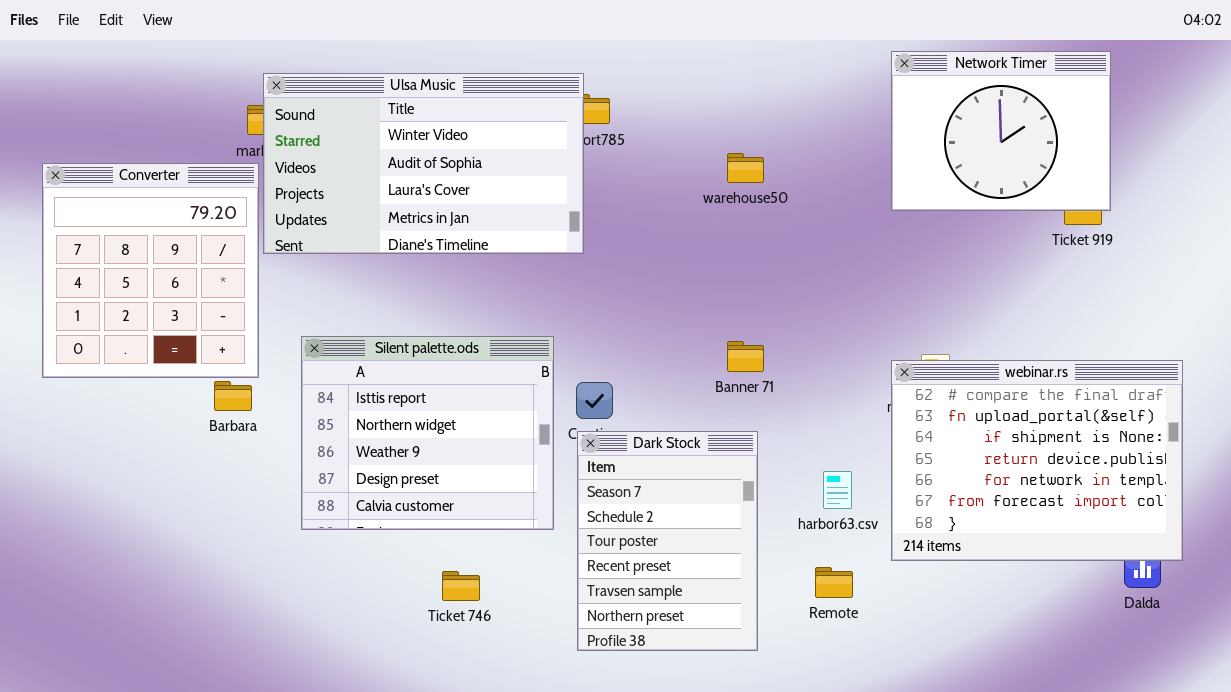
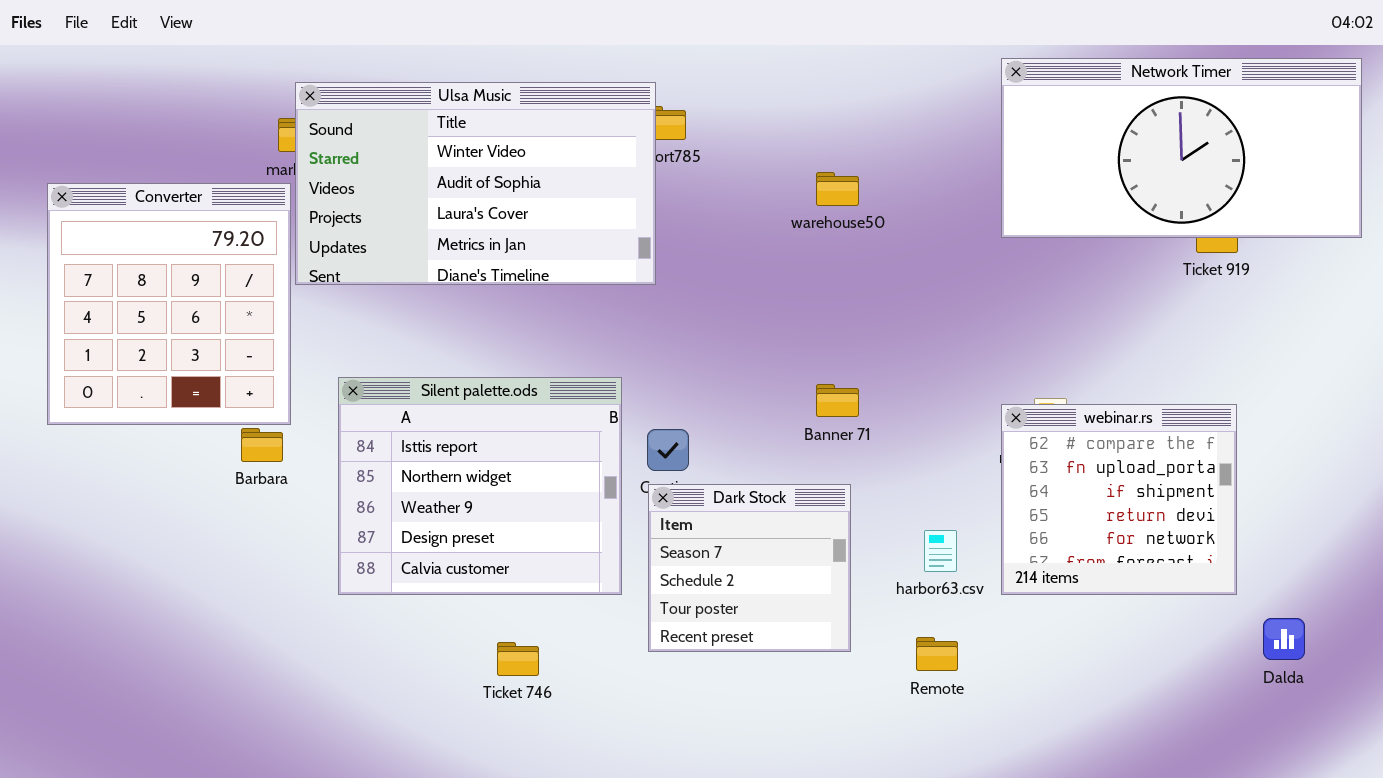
Network Timer: [891,51,1111,211] -> [1001,58,1362,238], resized
webinar.rs: [891,360,1183,561] -> [1001,404,1237,595], resized
Dark Stock: [577,431,758,651] -> [648,484,851,652], resized

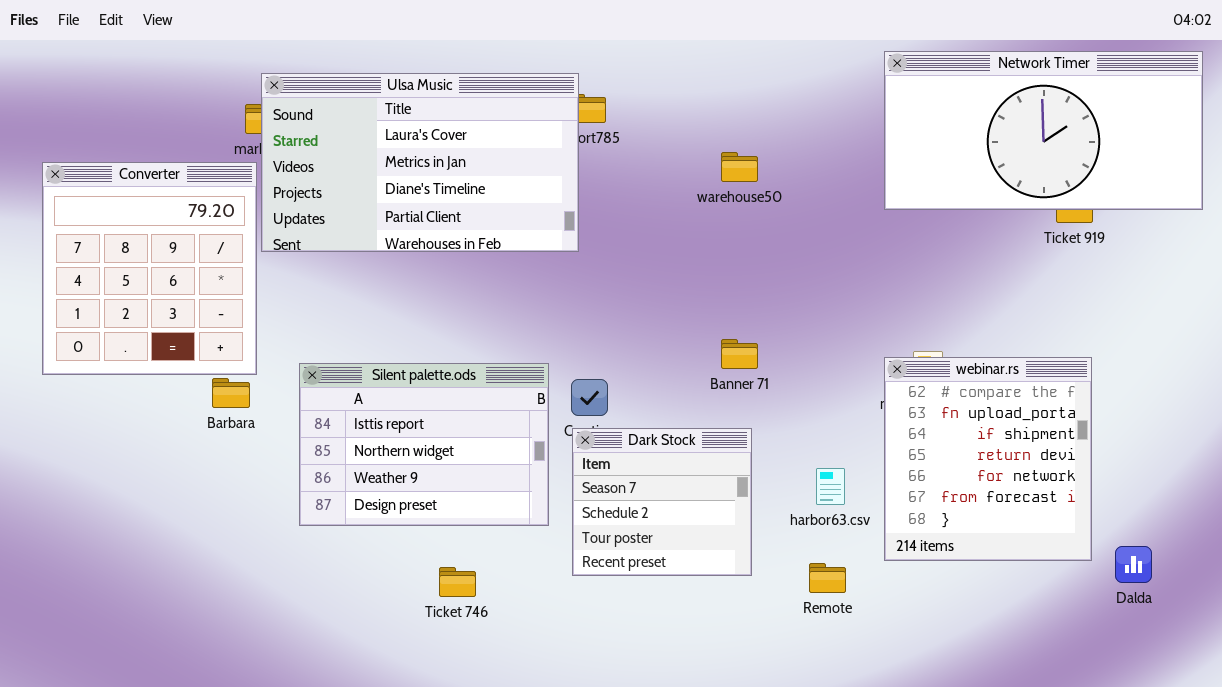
Ulsa Music: [295,82,656,285] -> [261,73,579,252], scrolled down 2 rows
Silent palette.ods: [338,377,622,595] -> [299,363,549,526], resized
webinar.rs: [1001,404,1237,595] -> [884,357,1092,561], resized

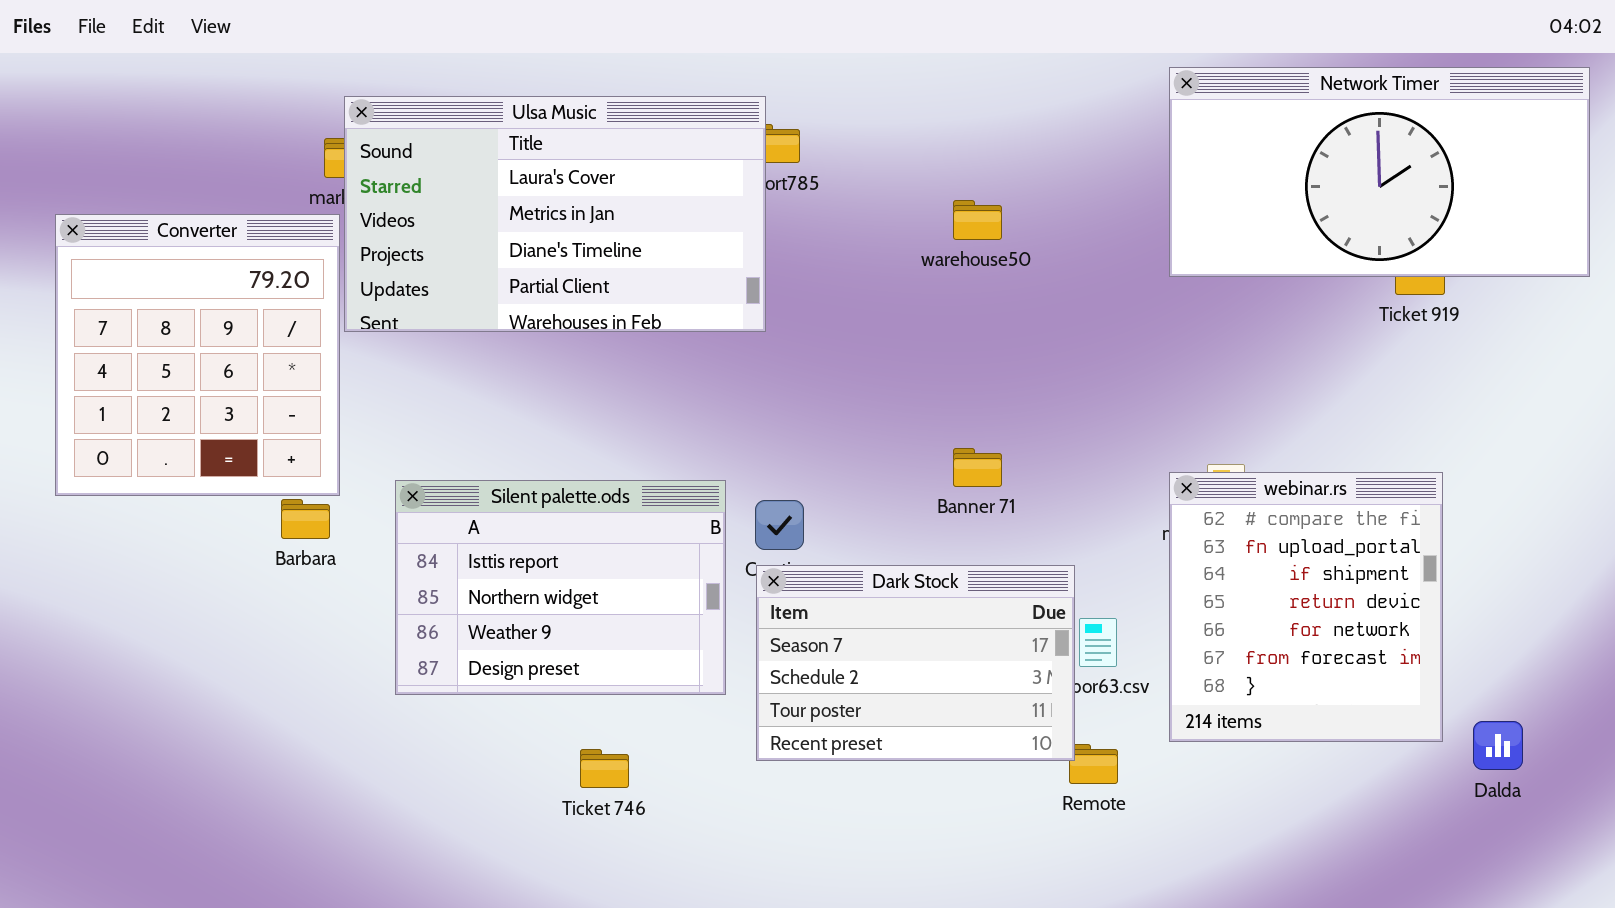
Dark Stock: [572,428,752,576] -> [756,565,1075,761], resized

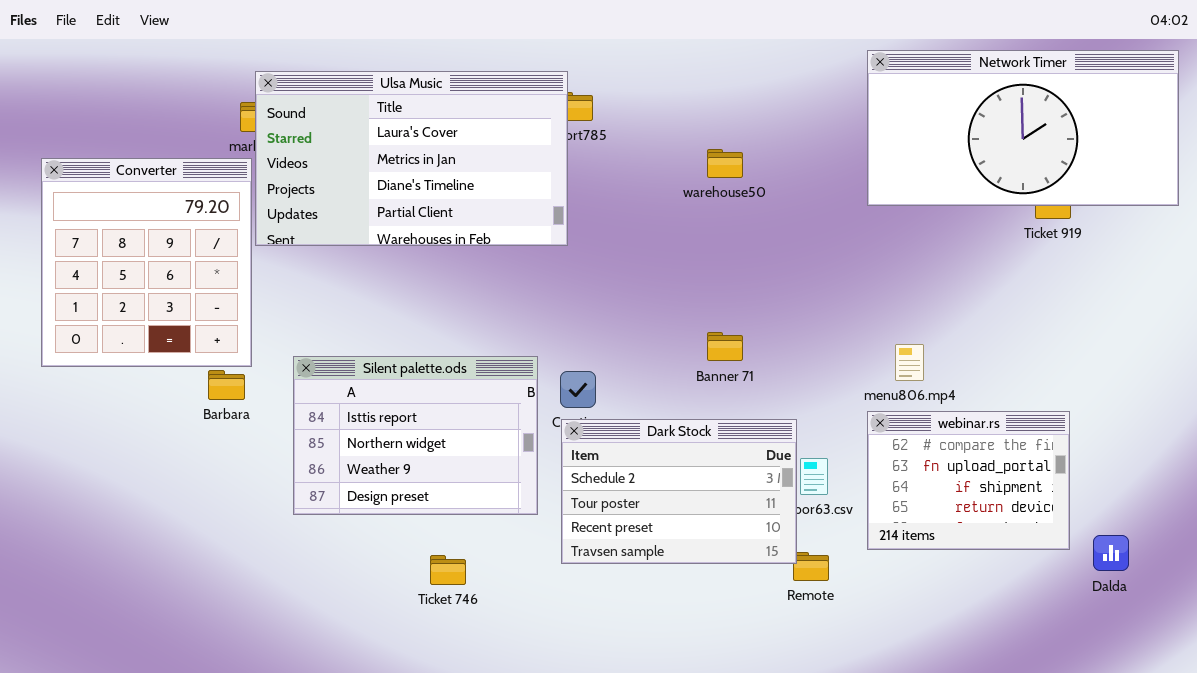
webinar.rs: [1169,472,1443,742] -> [867,411,1070,550], resized
Dark Stock: [756,565,1075,761] -> [561,419,797,564], scrolled down 1 row

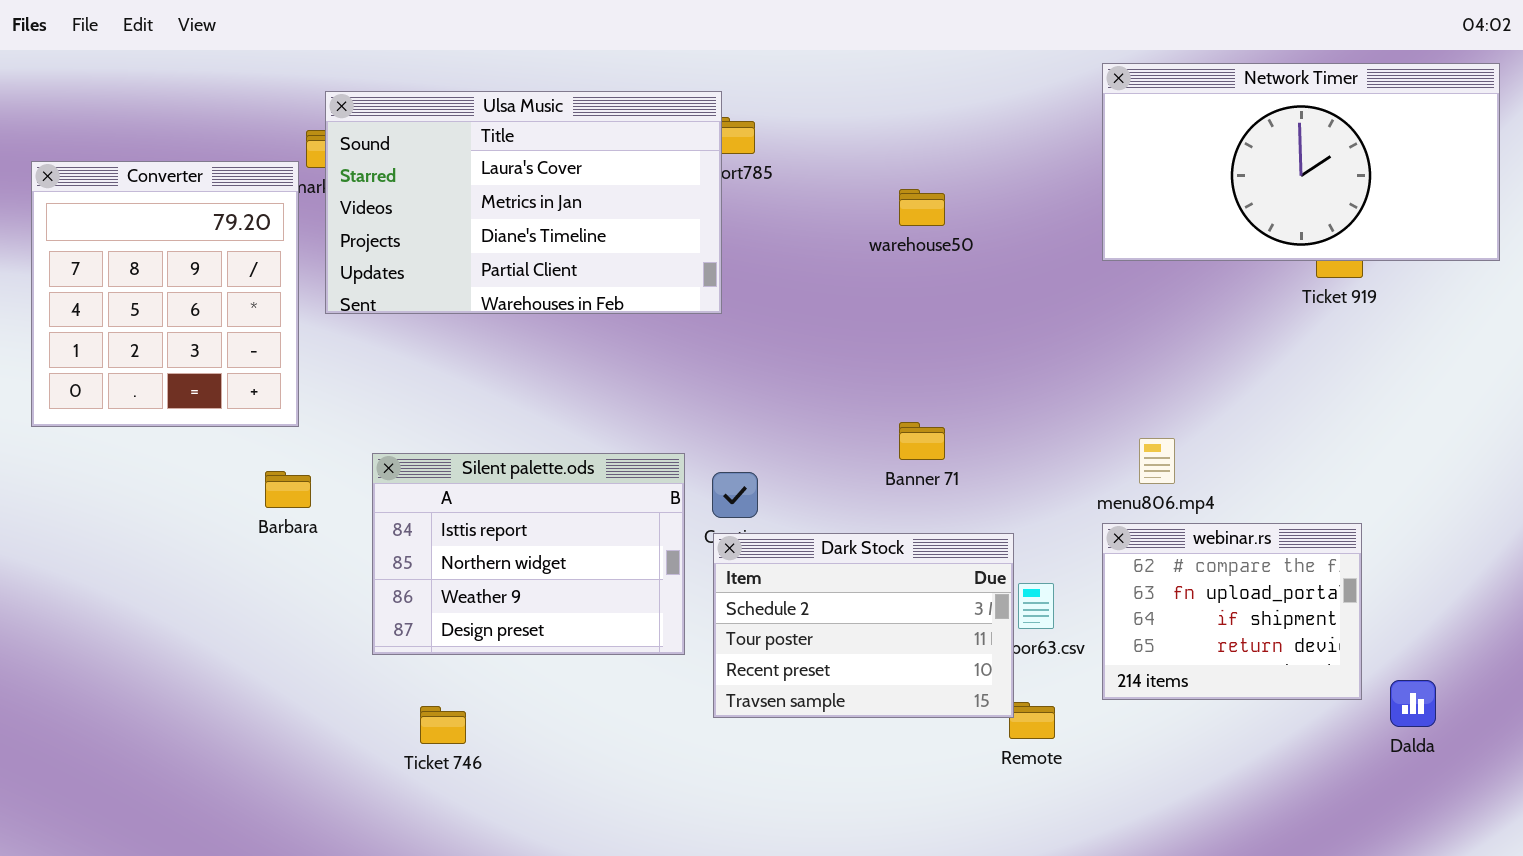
Converter: [41,158,252,367] -> [31,161,299,427], moved
Ticket 746: [430,555,466,585] -> [420,706,466,744], moved

